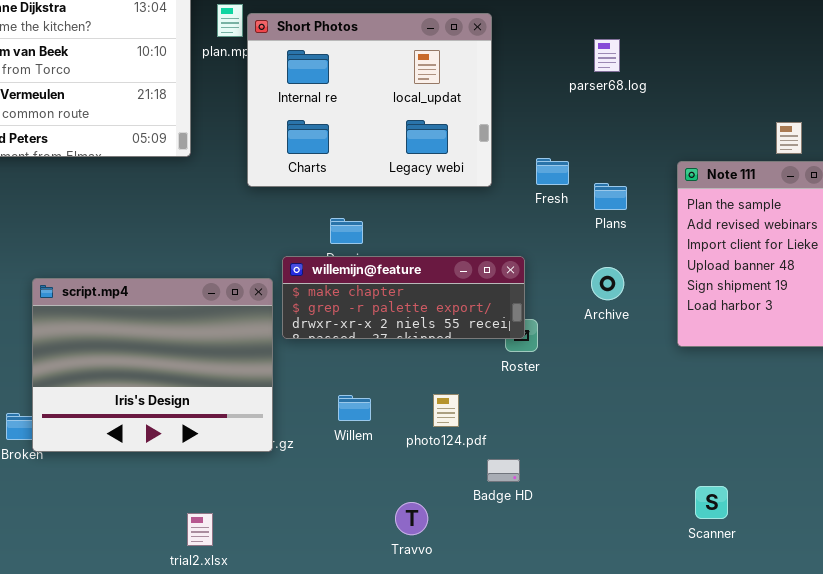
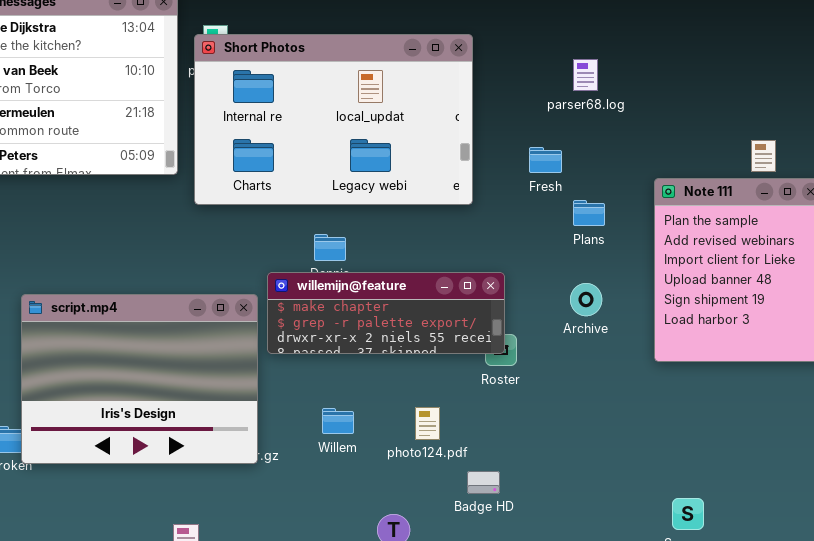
Short Photos: [247,13,492,187] -> [194,34,473,205], resized
Fresh: [536,158,569,185] -> [529,147,562,173], moved

